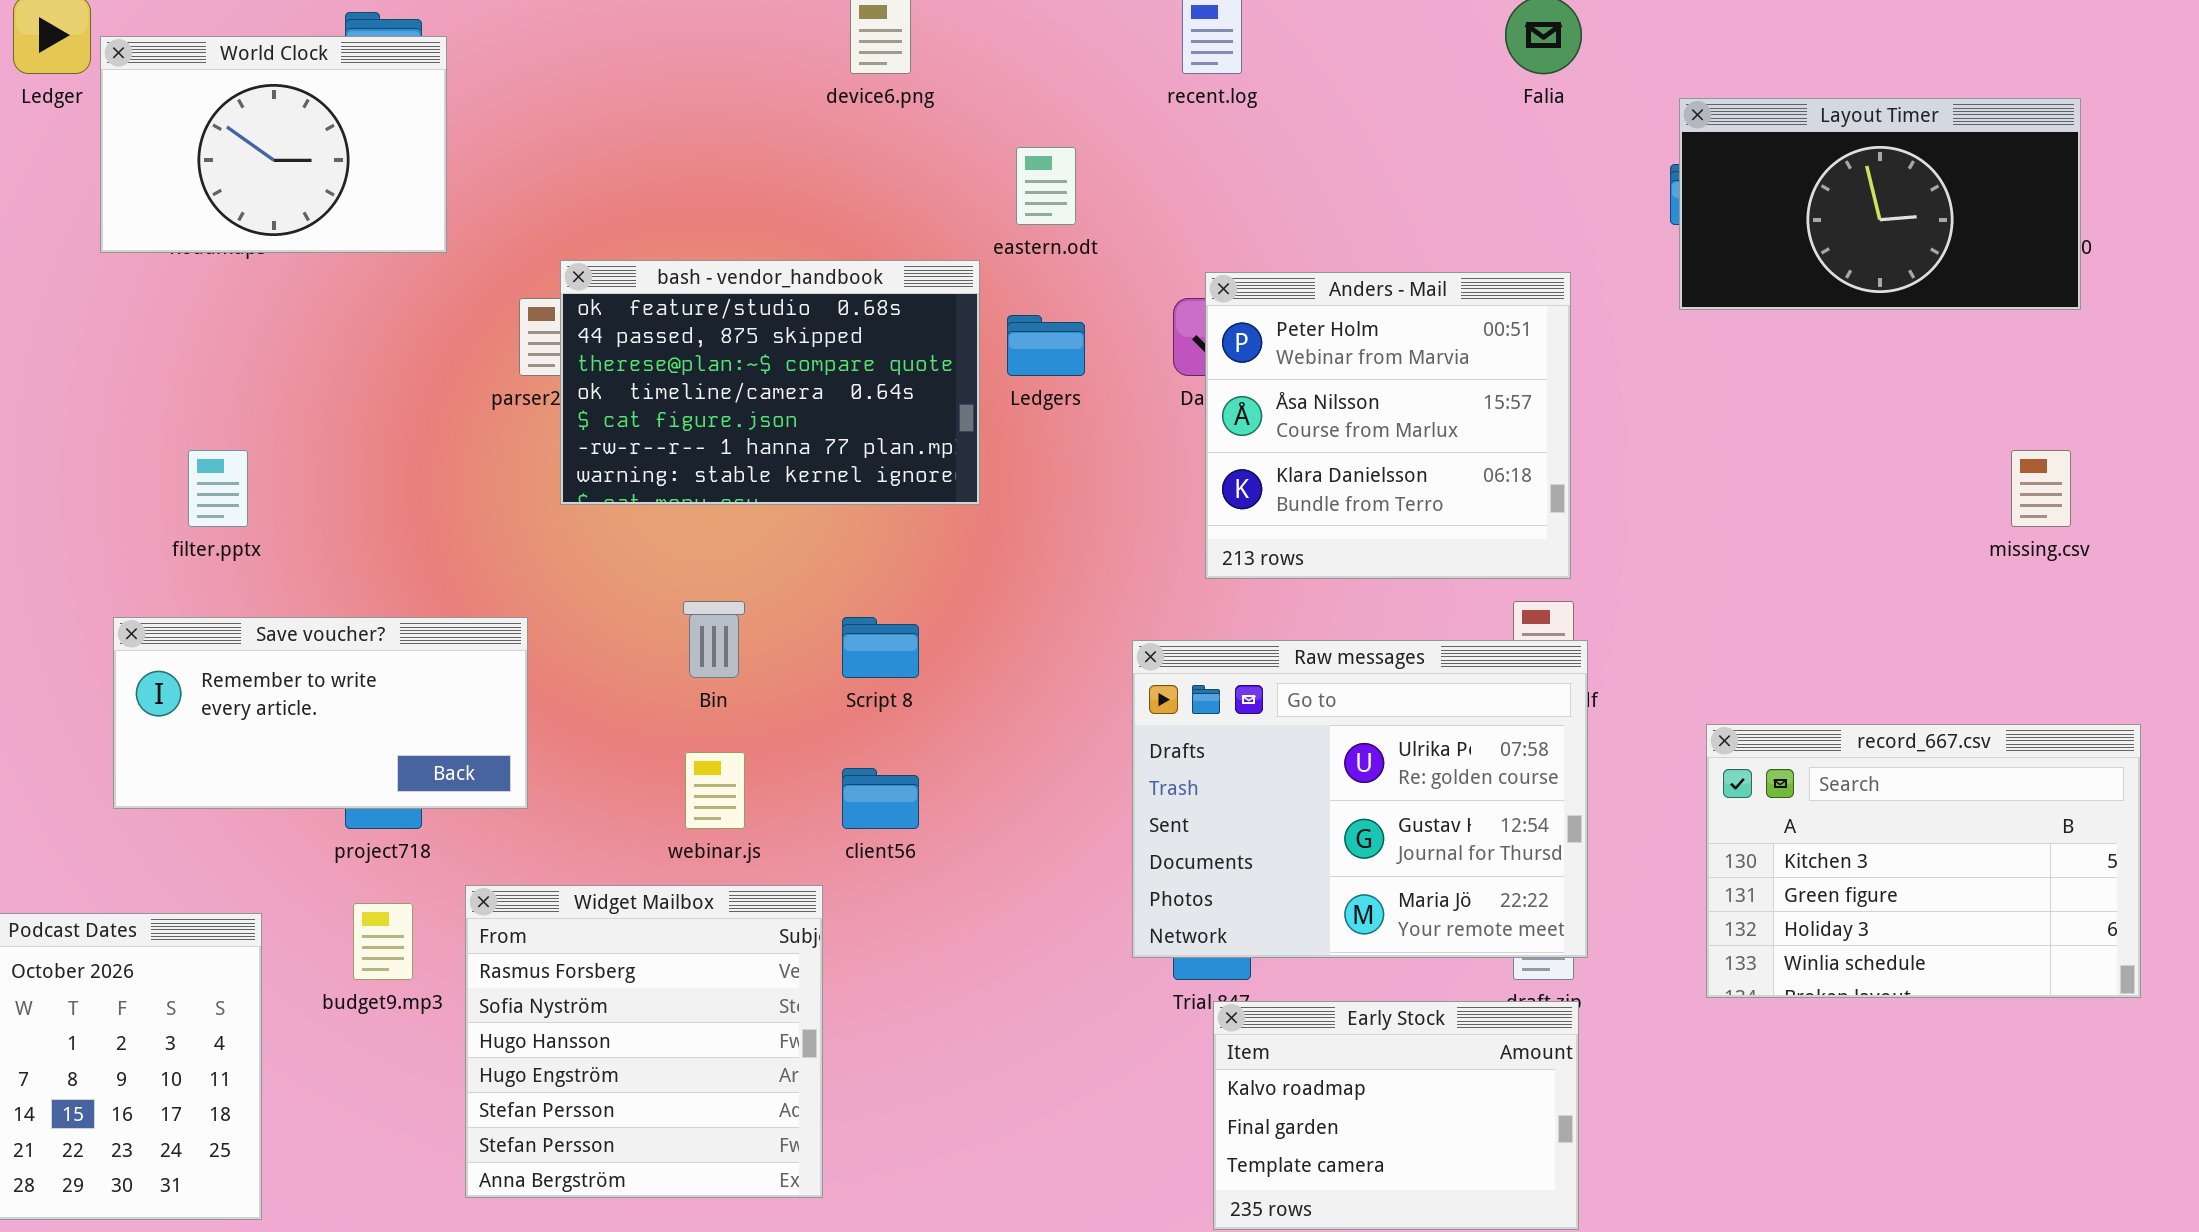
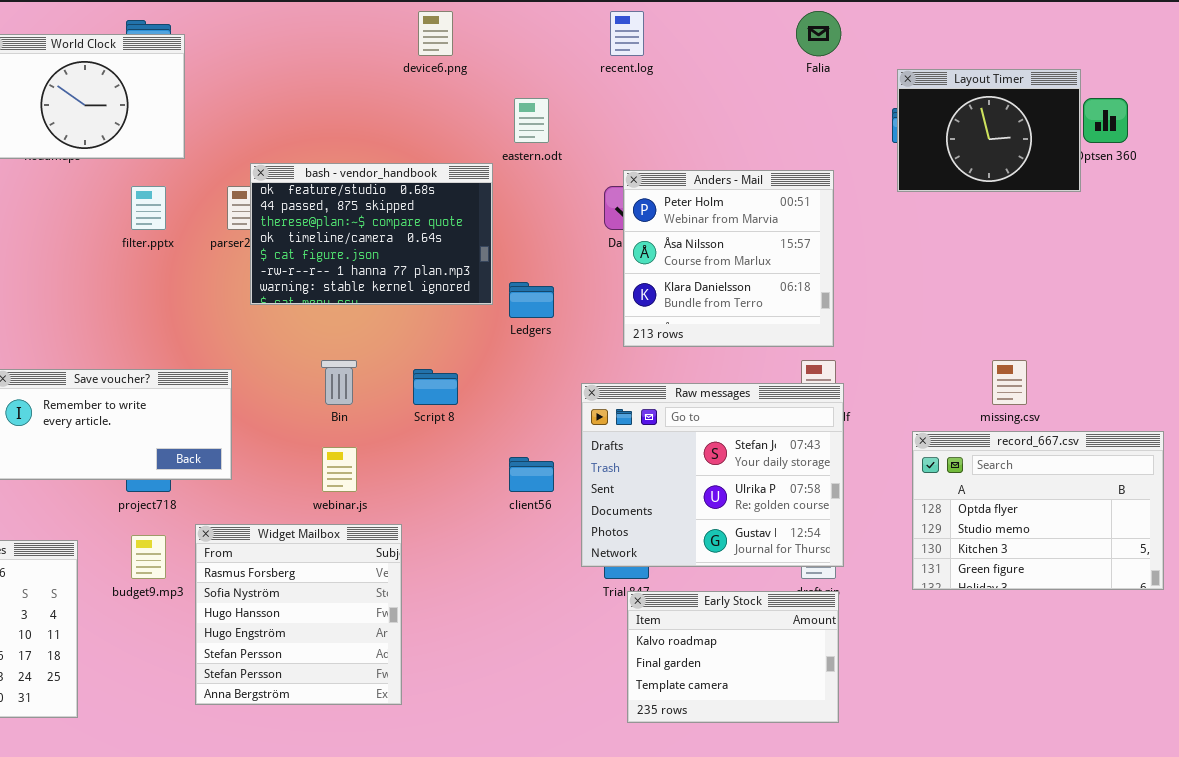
Layout Timer: [1679,98,2081,310] -> [897,69,1081,192], resized
Ledgers: [1007,315,1085,376] -> [509,282,554,318], moved
filter.pptx: [188,450,248,527] -> [131,186,166,230], moved
missing.csv: [2011,450,2071,527] -> [992,360,1027,405], moved
Raw messages: [1132,640,1588,958] -> [581,383,844,567], scrolled up 1 row
record_667.csv: [1706,724,2141,998] -> [912,431,1164,590], scrolled up 2 rows
client56: [842,768,919,829] -> [509,457,554,492], moved

